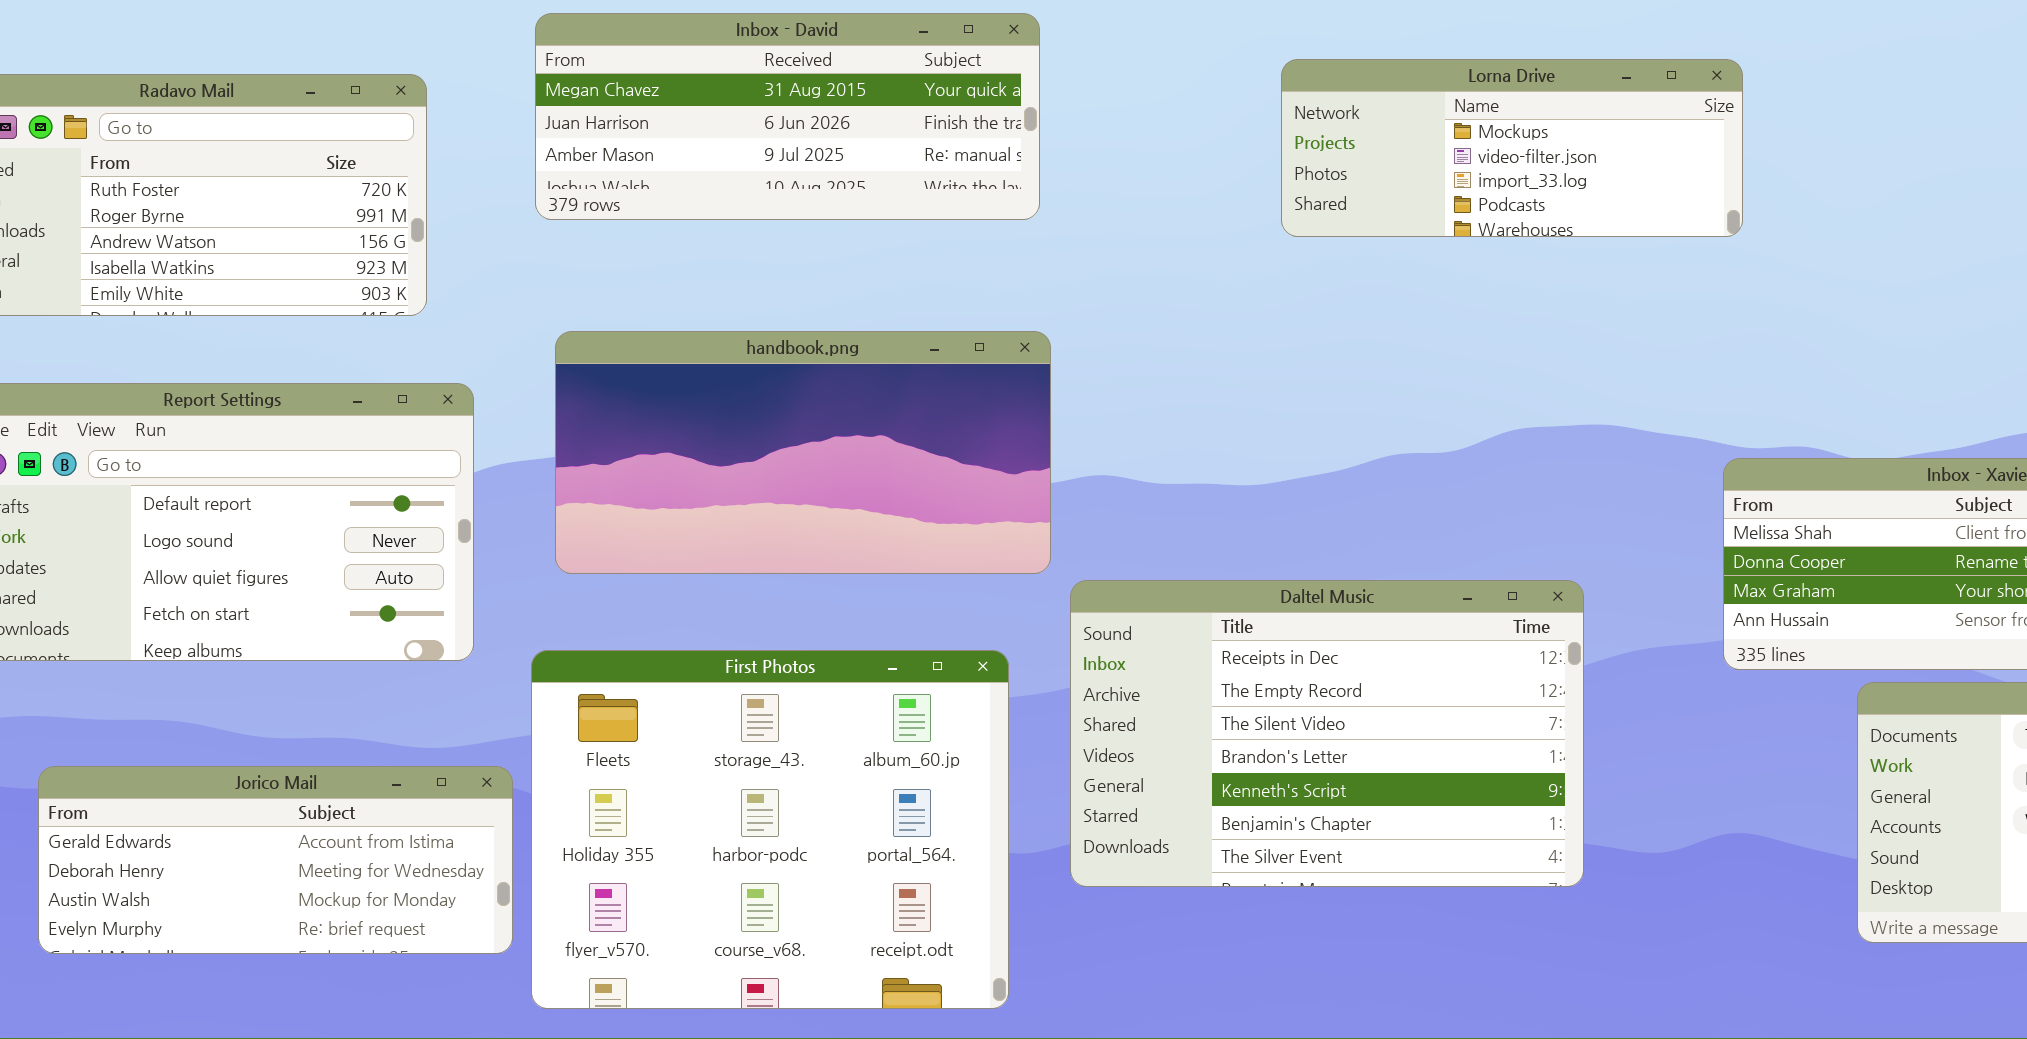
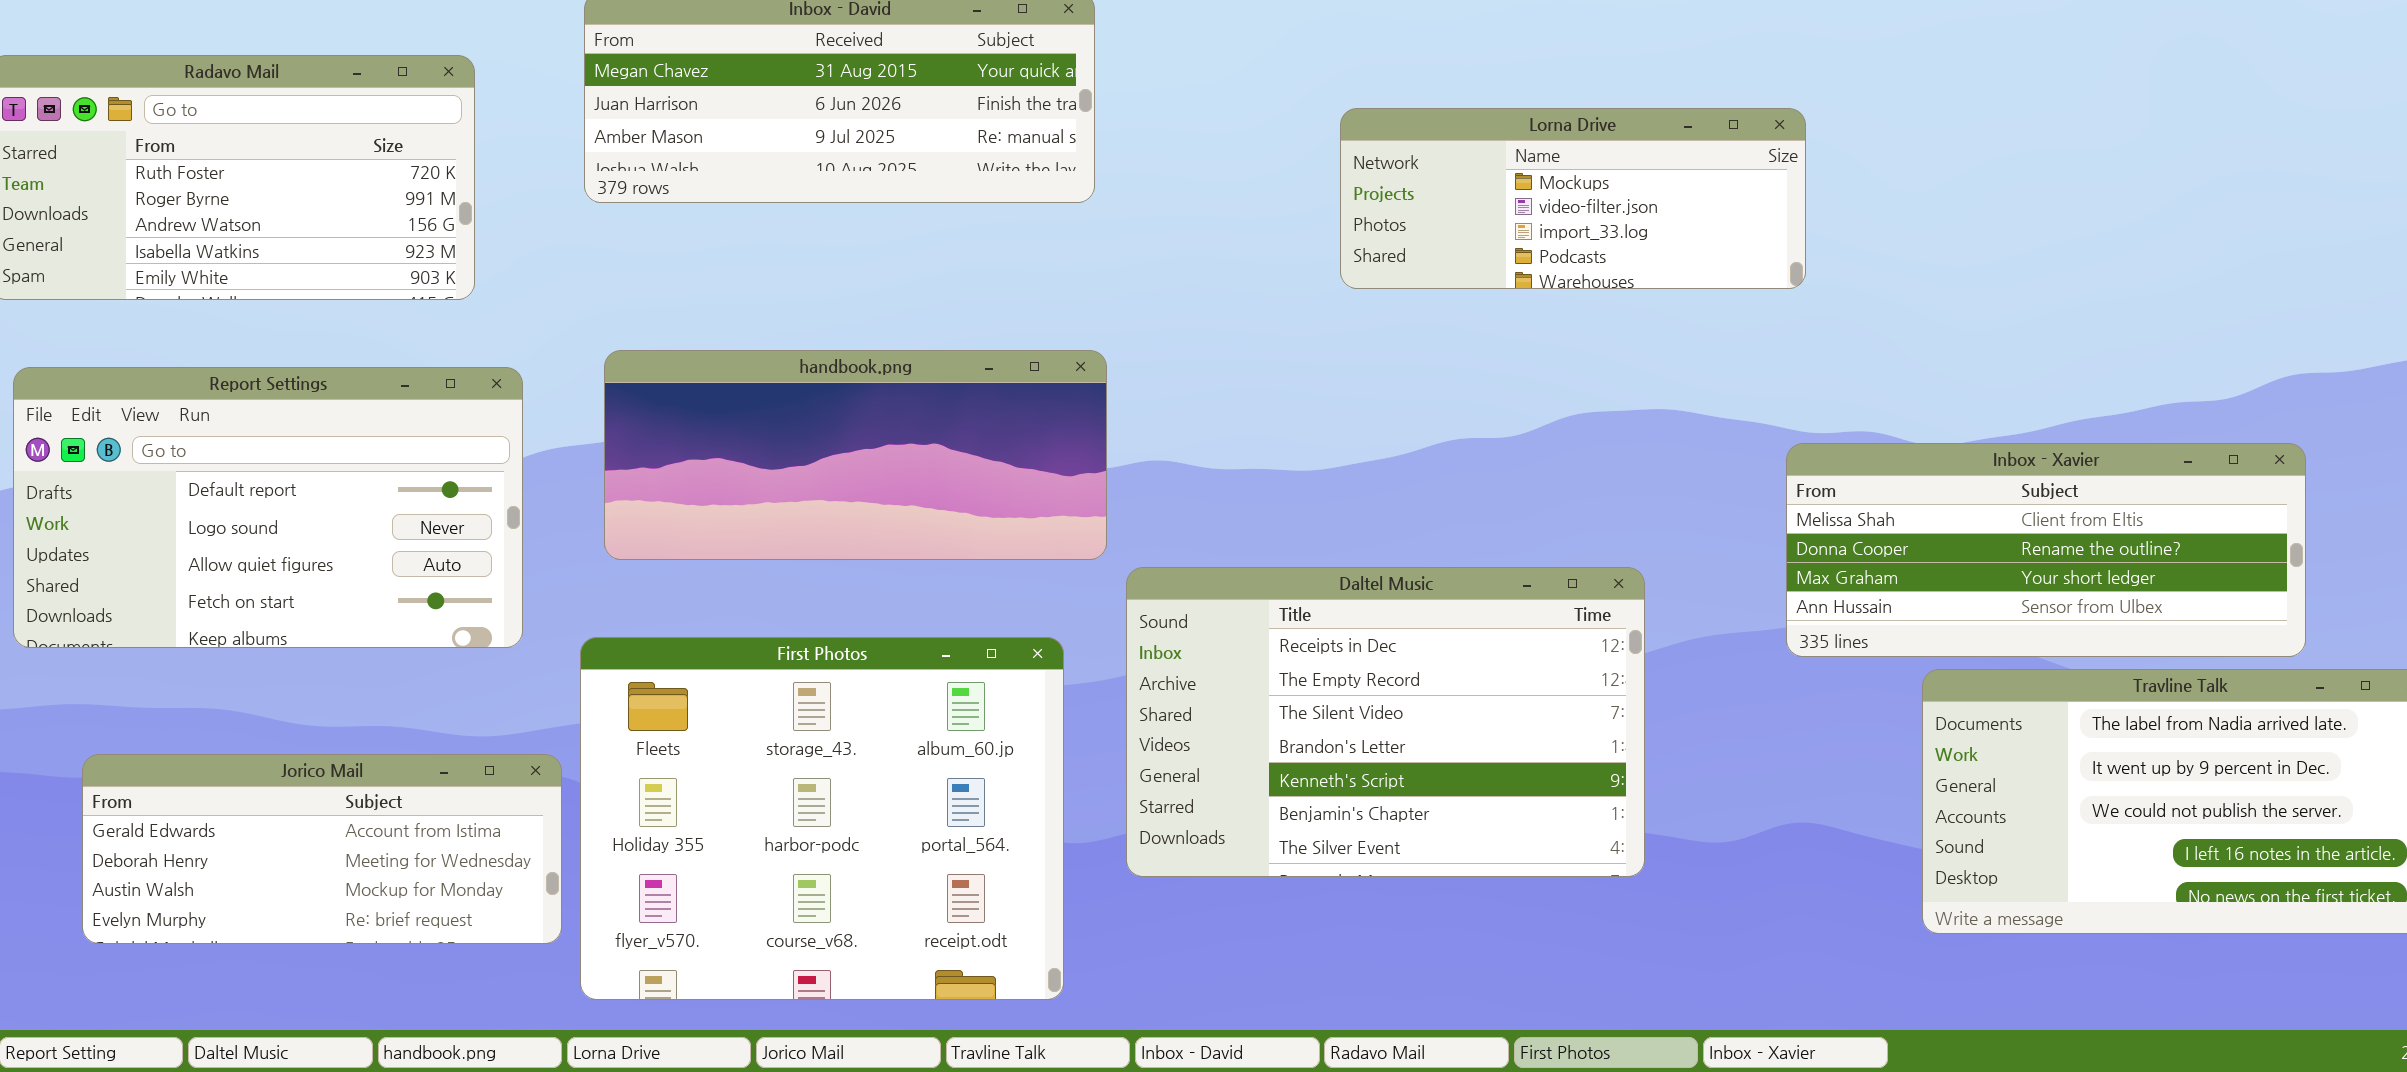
Lorna Drive: [1281,59,1743,237] -> [1340,108,1806,289], moved
handbook.png: [555,331,1051,574] -> [604,350,1107,560], resized

